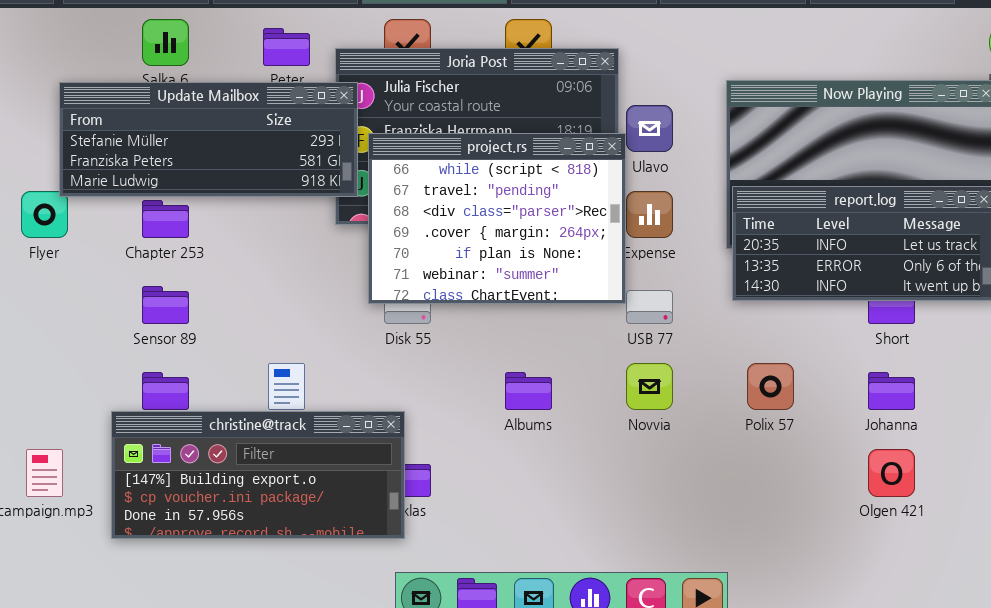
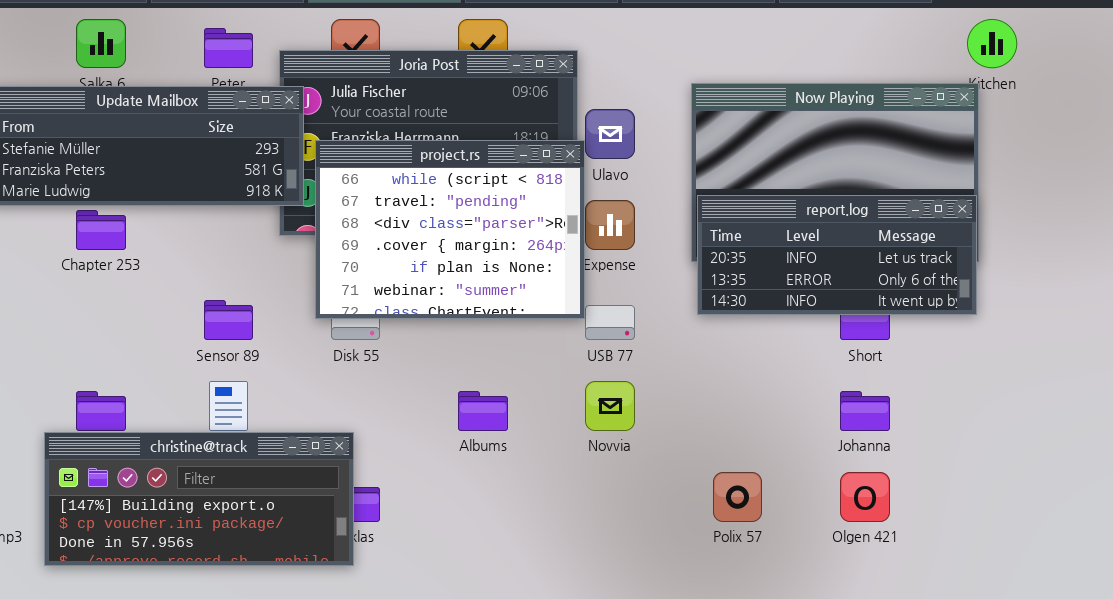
Sensor 89: [142,286,189,324] -> [204,300,253,340], moved
Polix 57: [747,363,794,410] -> [713,472,762,522], moved

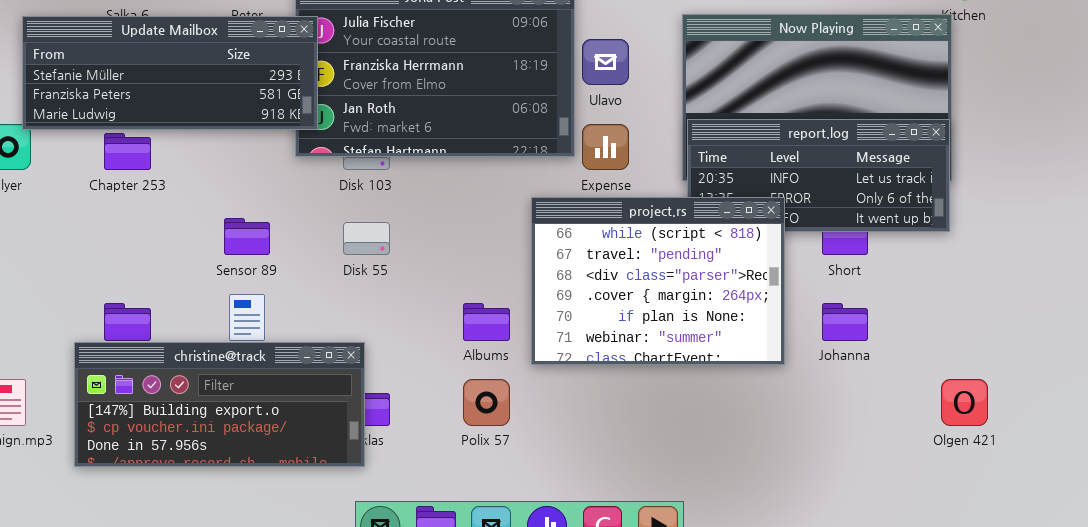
project.rs: [315,140,585,319] -> [531,197,785,365], moved
Polix 57: [713,472,762,522] -> [463,379,510,426], moved
Olgen 421: [840,472,890,522] -> [941,379,988,426], moved

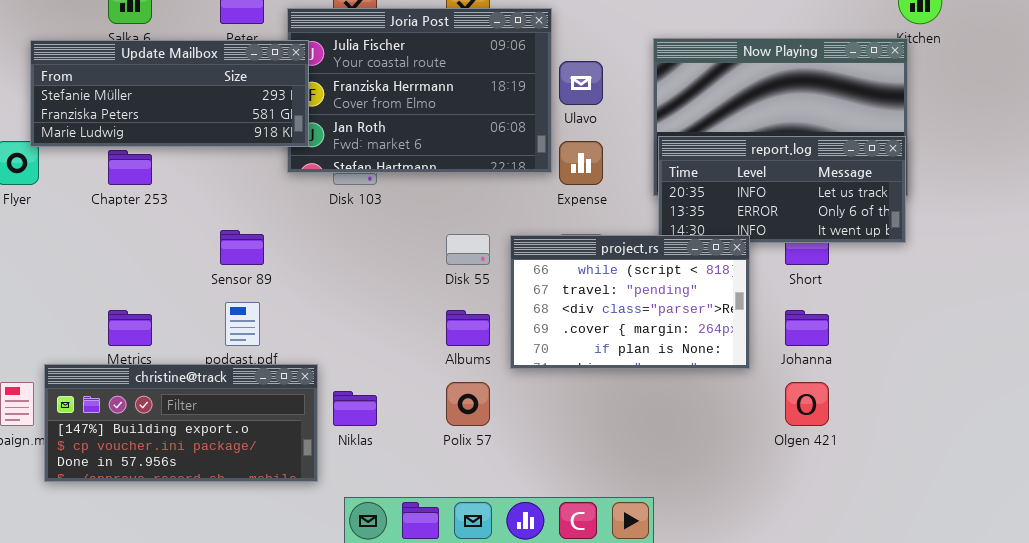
project.rs: [531,197,785,365] -> [510,235,750,369], resized
Disk 55: [343,222,390,255] -> [446,234,490,265], moved
christine@track: [74,342,365,467] -> [44,364,318,482], moved
Olgen 421: [941,379,988,426] -> [785,382,829,426], moved

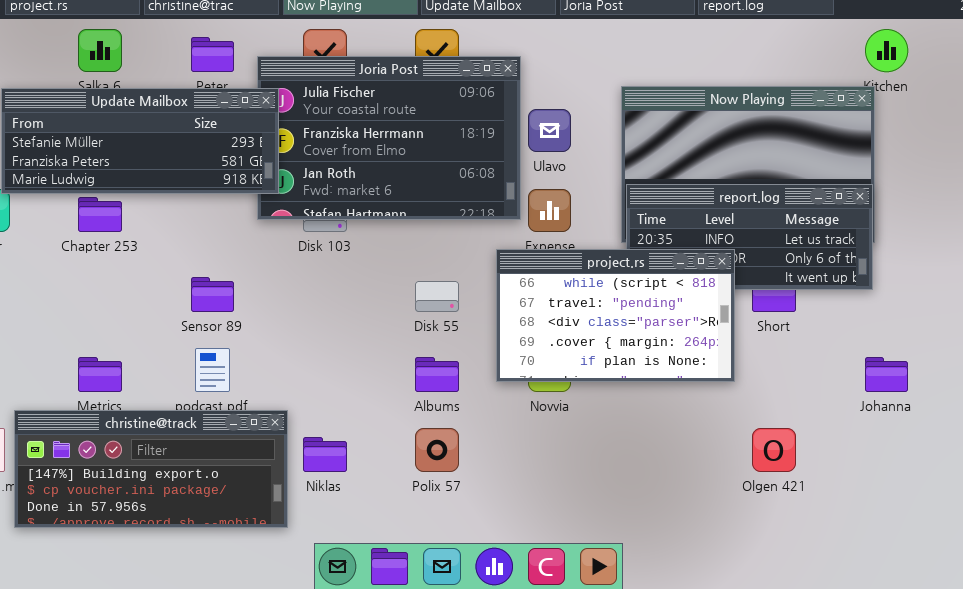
project.rs: [510,235,750,369] -> [496,249,735,382], moved
Johanna: [785,310,829,346] -> [865,357,908,392], moved

